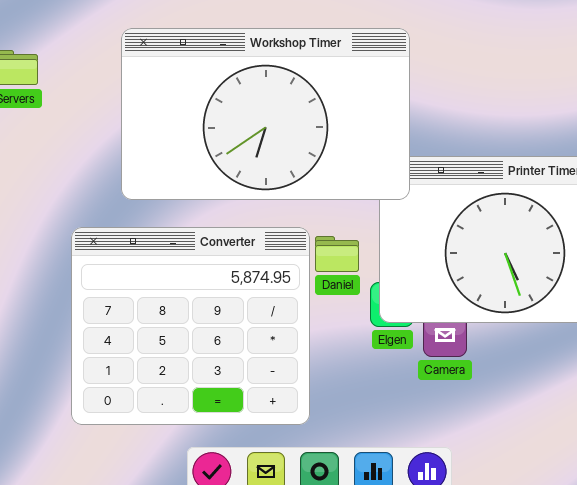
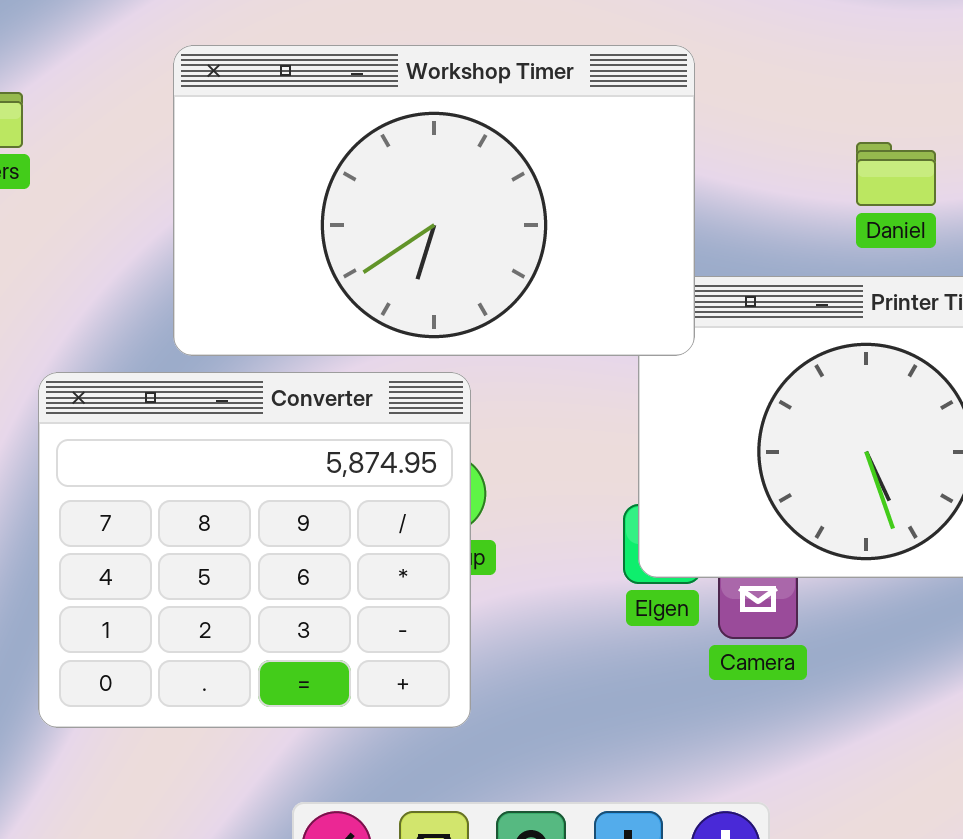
Converter: [71,227,310,425] -> [38,372,471,728], moved
Daniel: [315,236,359,272] -> [856,142,936,206], moved

